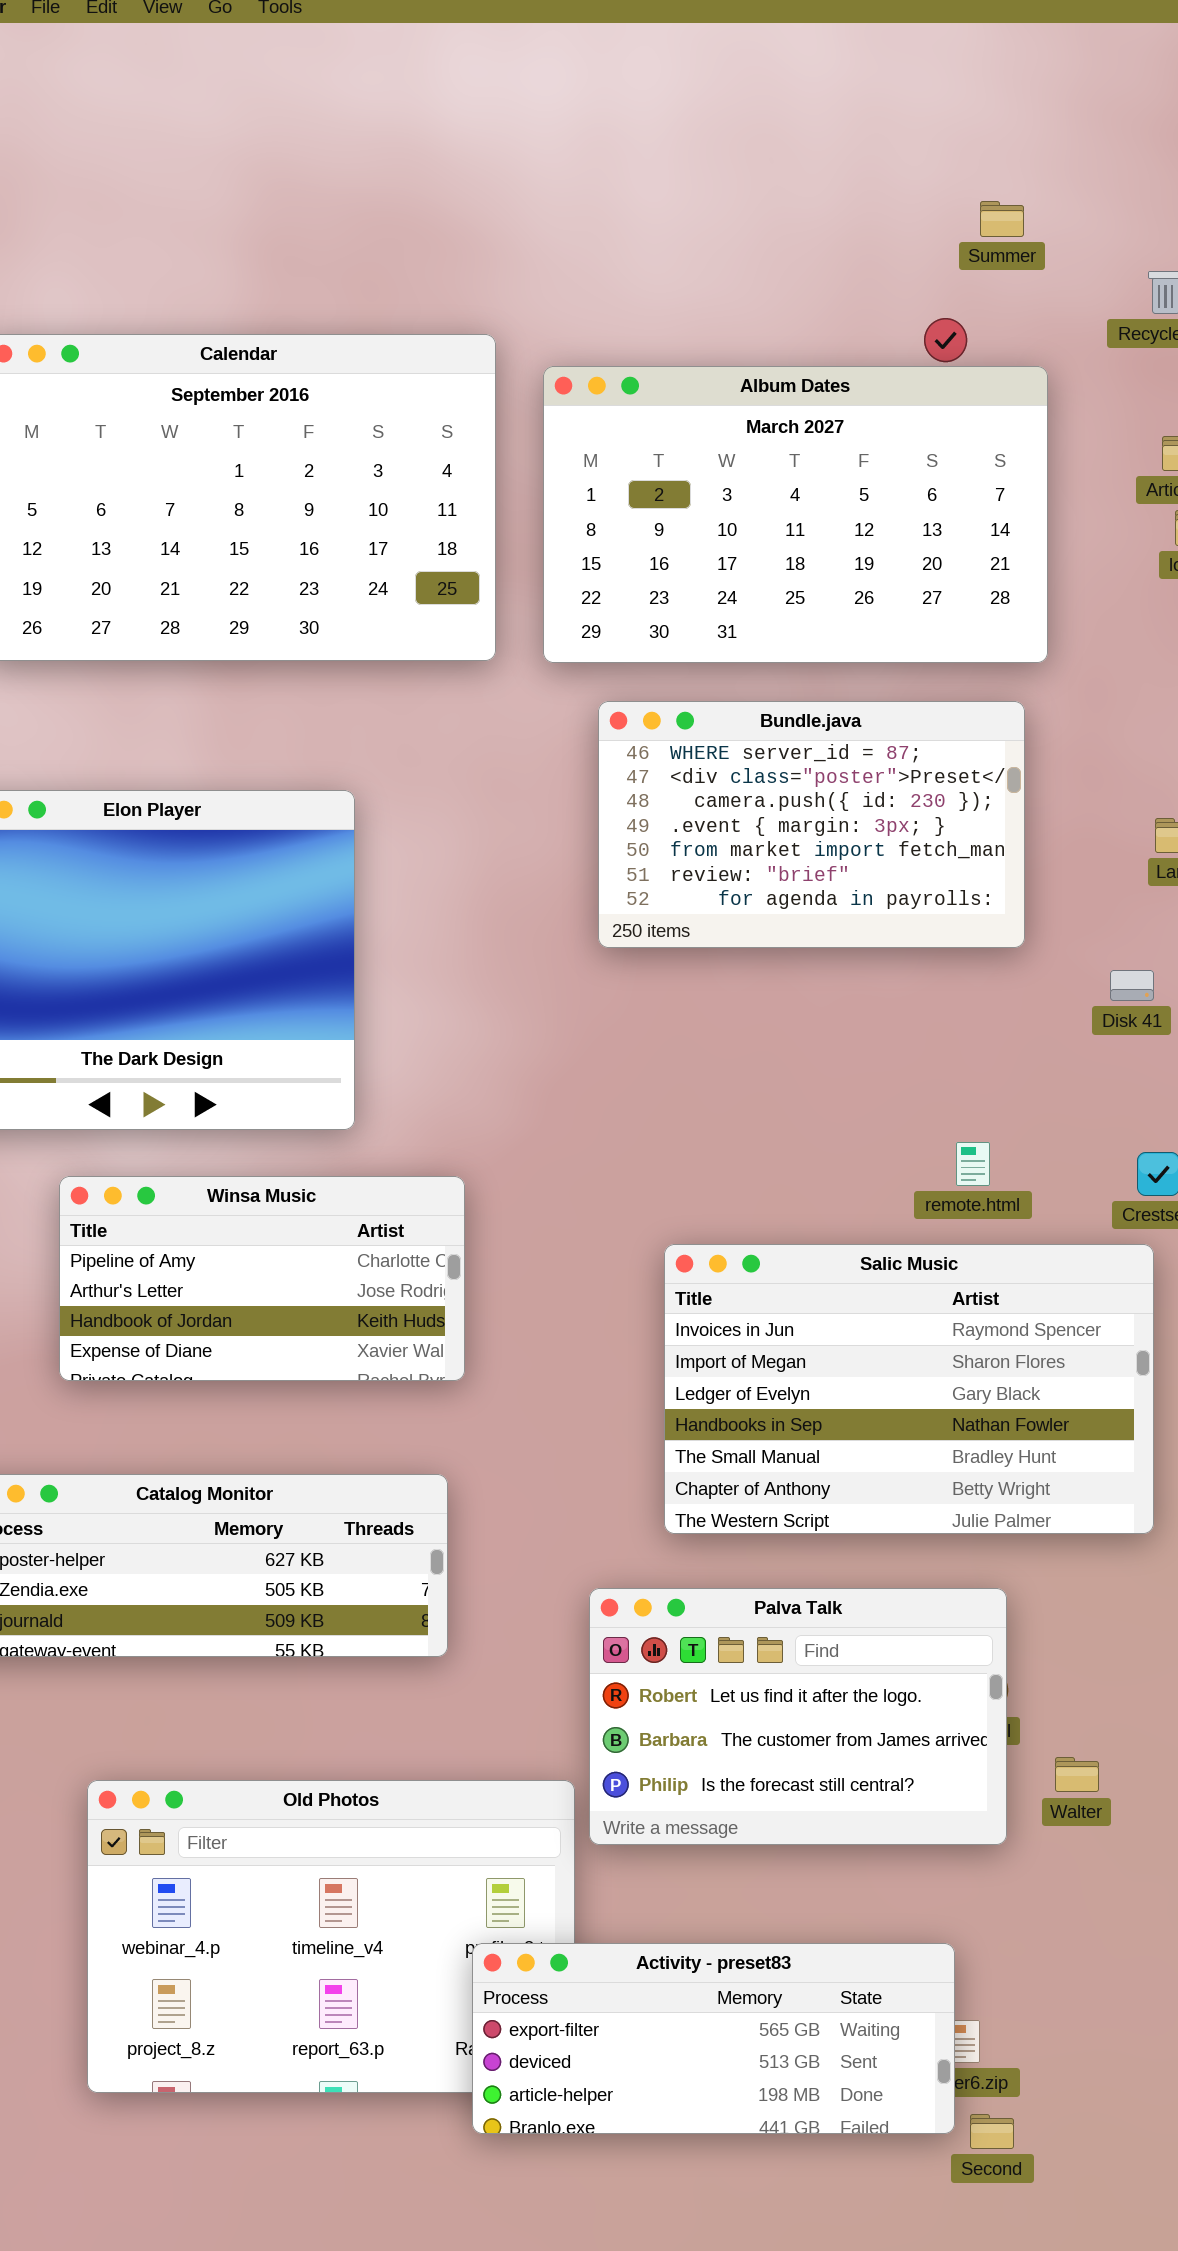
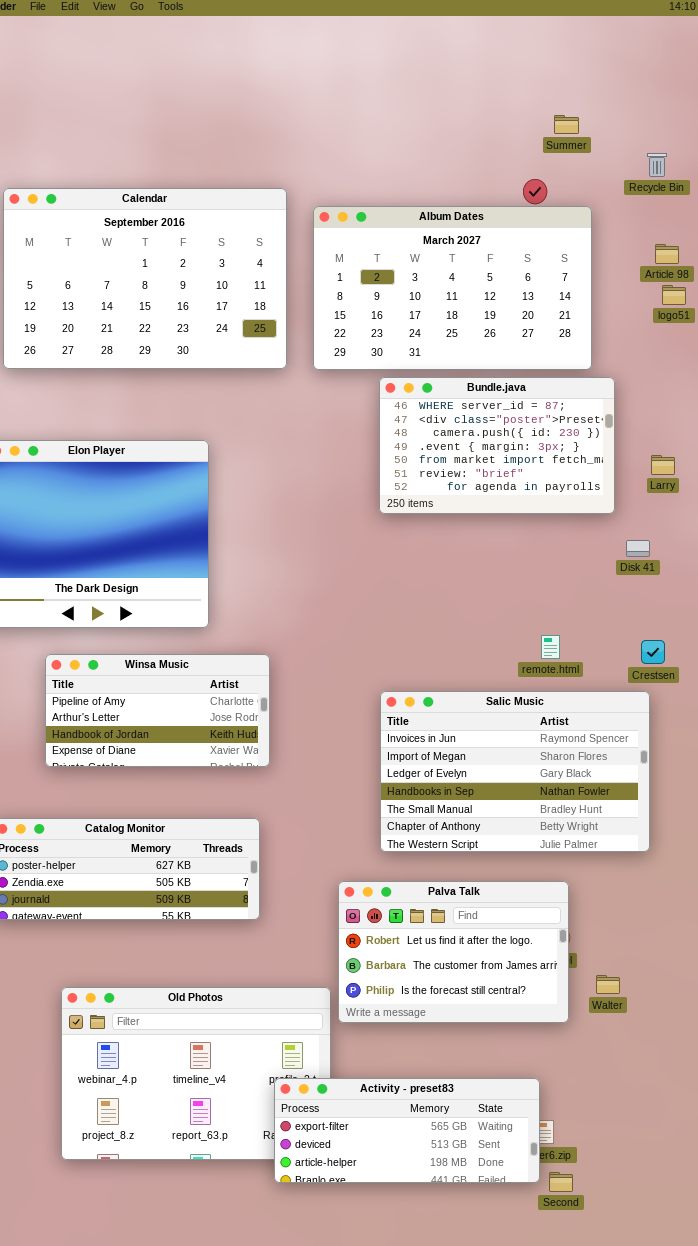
Bundle.java: [598,701,1025,948] -> [379,377,615,514], moved

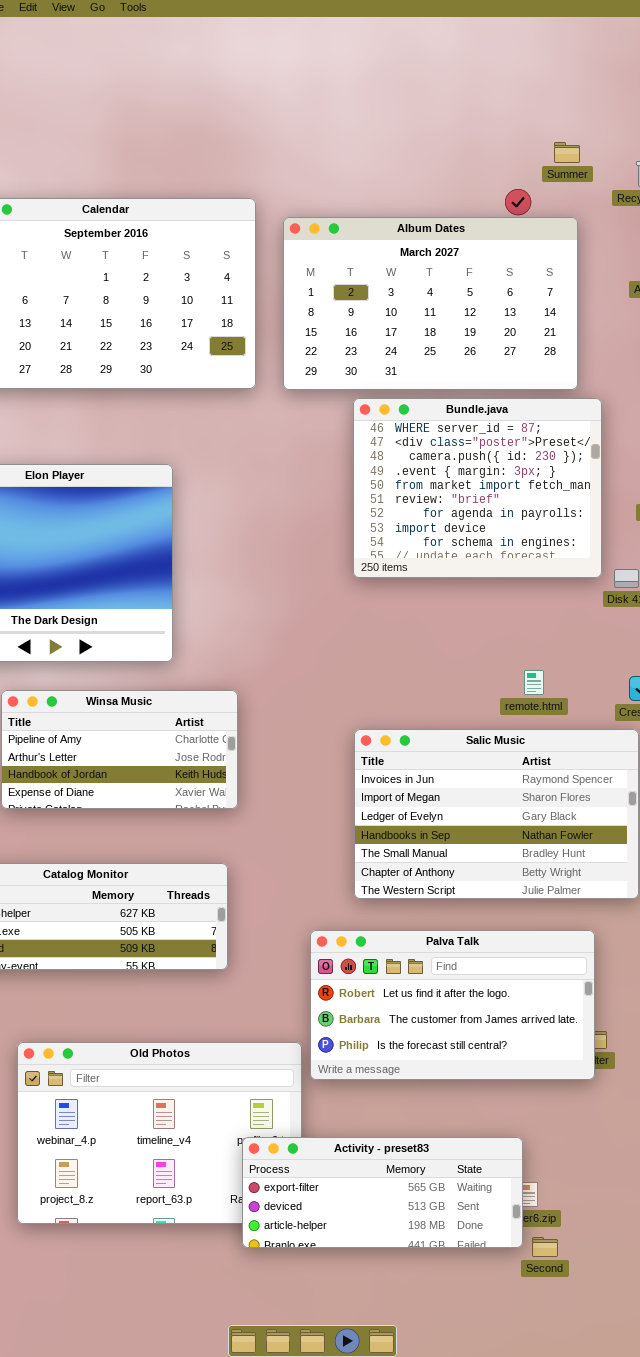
Summer: [554,115,579,134] -> [554,142,580,163], moved
Bundle.java: [379,377,615,514] -> [353,398,602,578], resized
Palva Talk: [338,881,569,1023] -> [310,930,595,1080], resized

